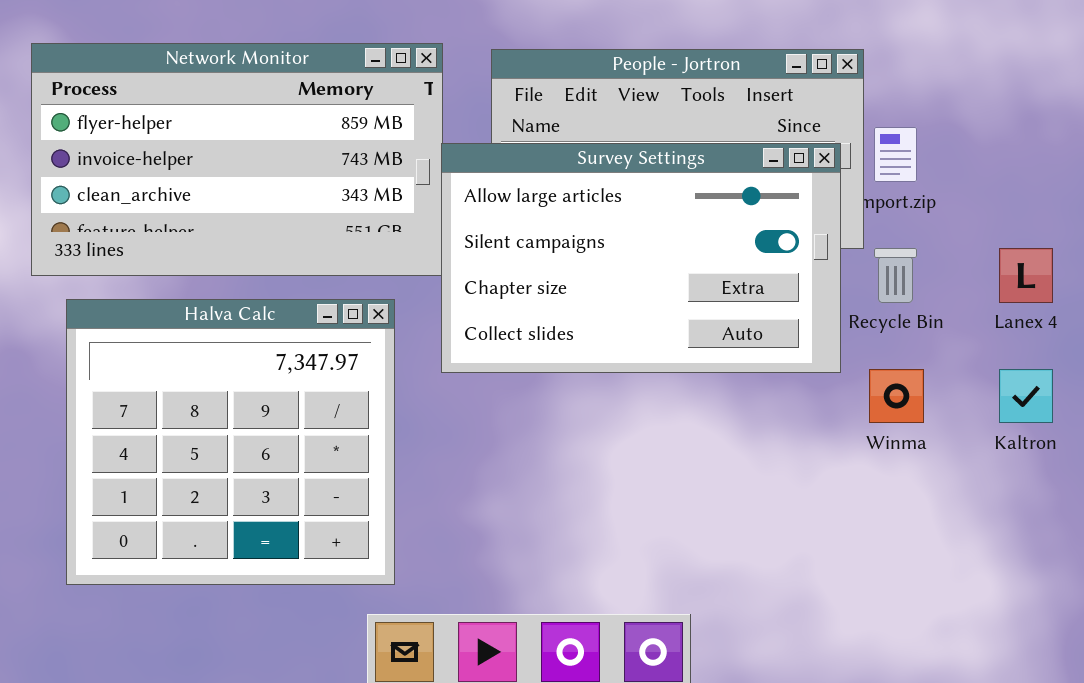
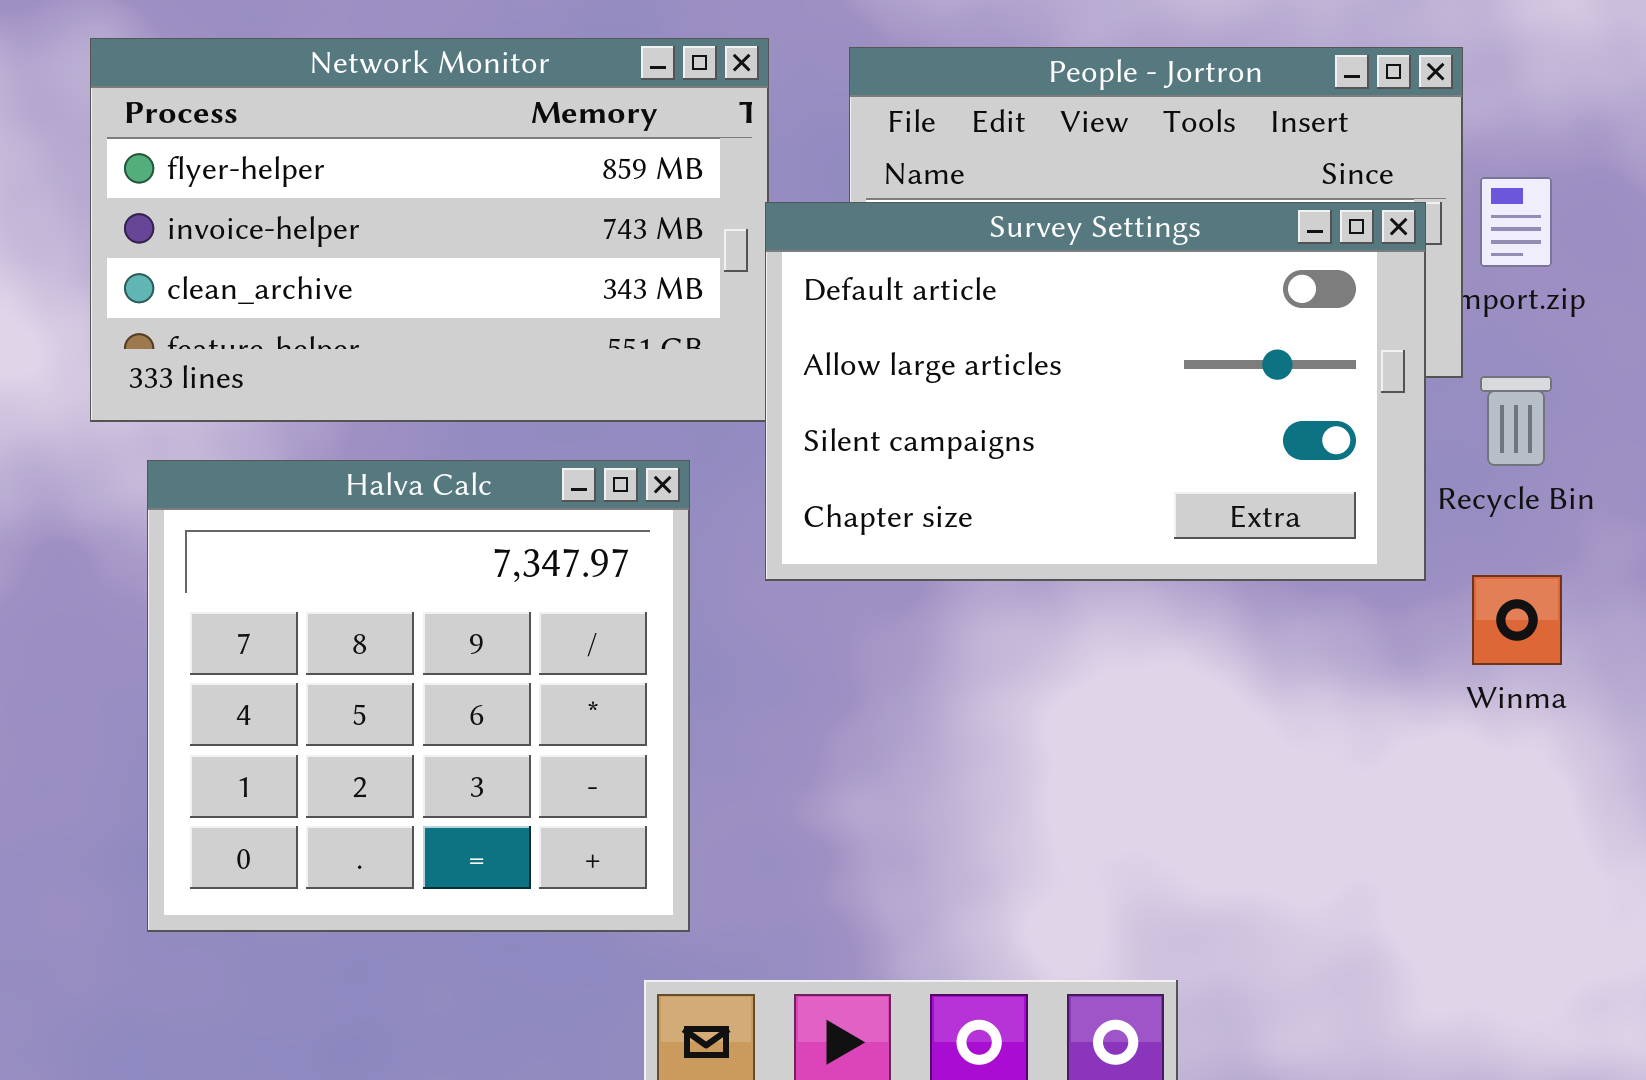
Survey Settings: [441,143,841,373] -> [765,202,1426,581], scrolled up 1 row

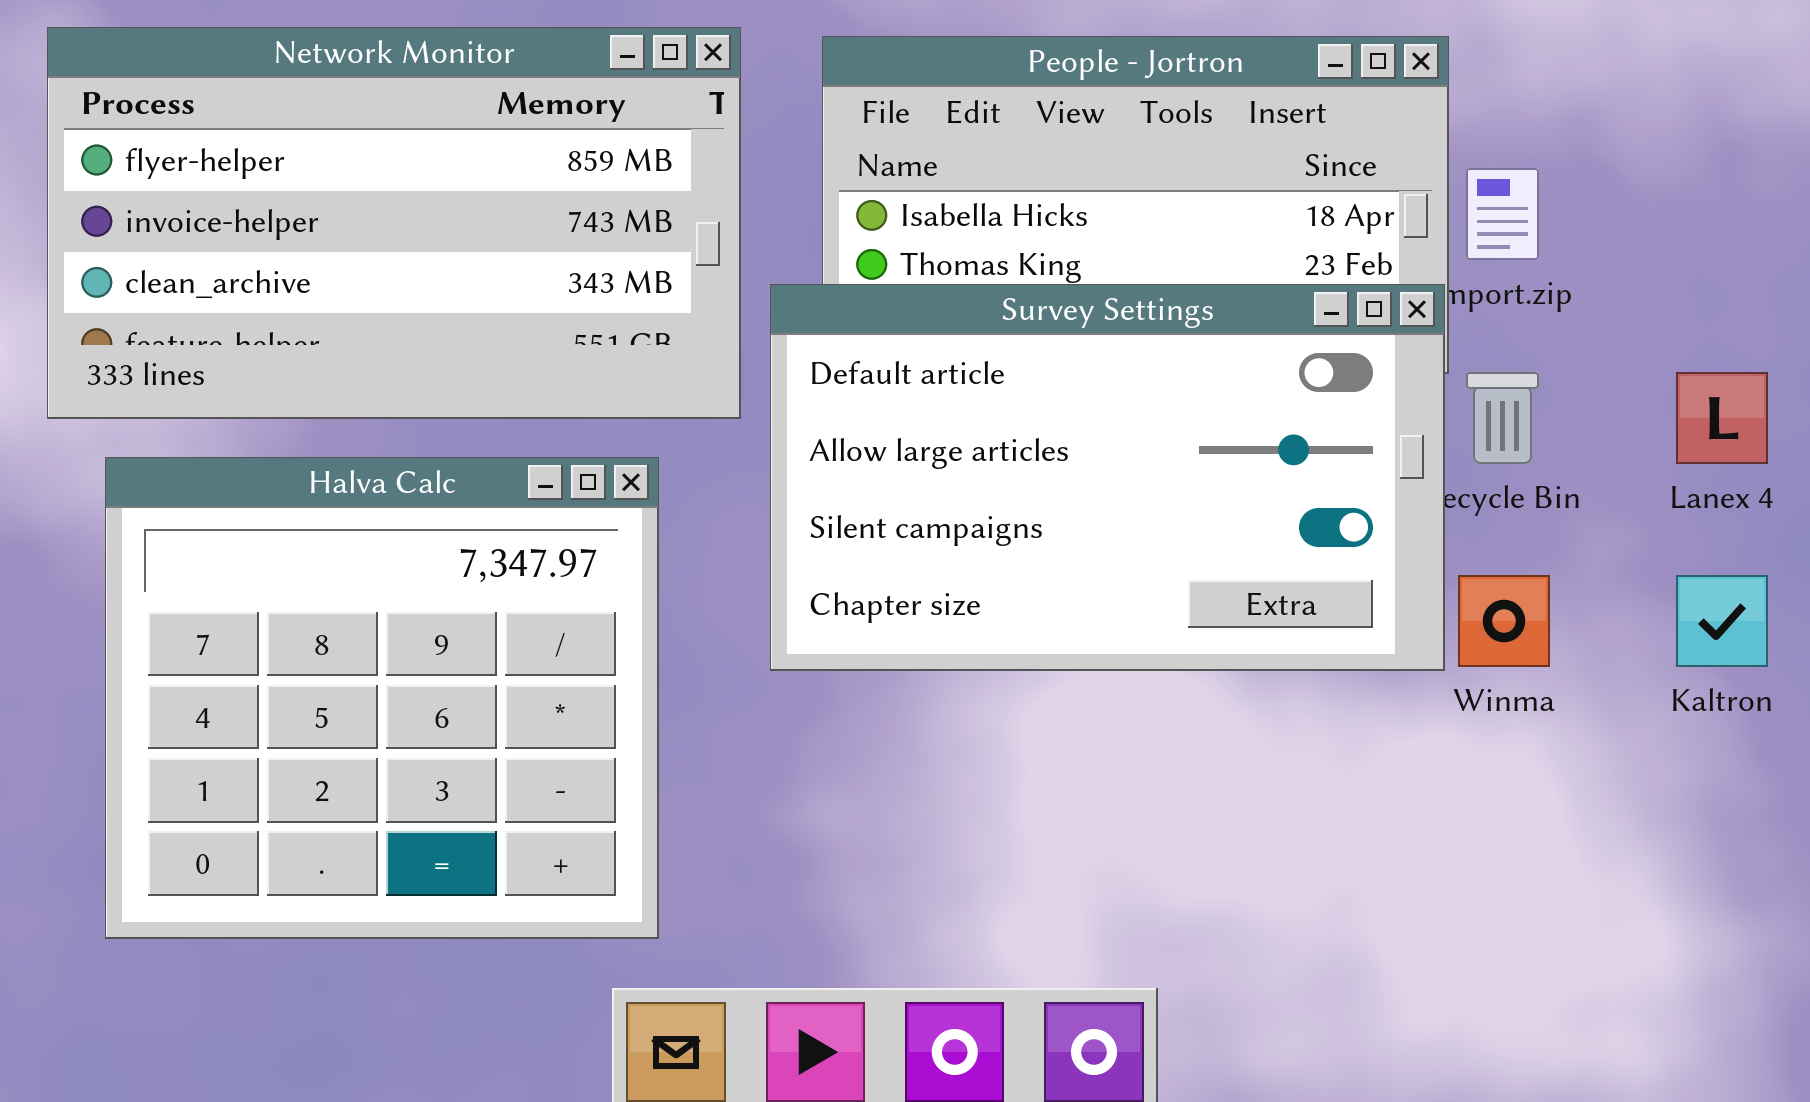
Survey Settings: [765,202,1426,581] -> [770,284,1445,671], moved

